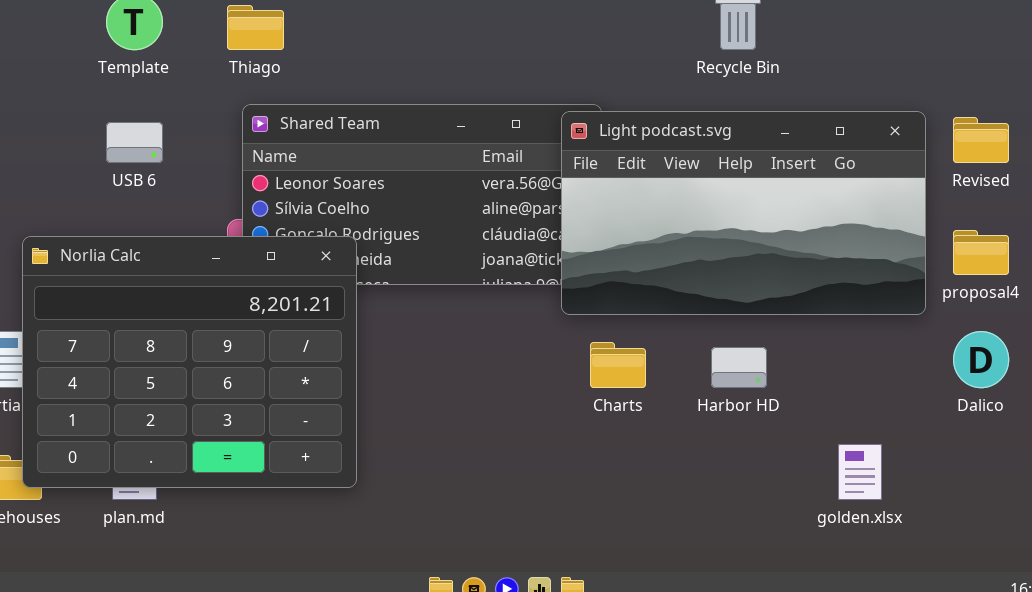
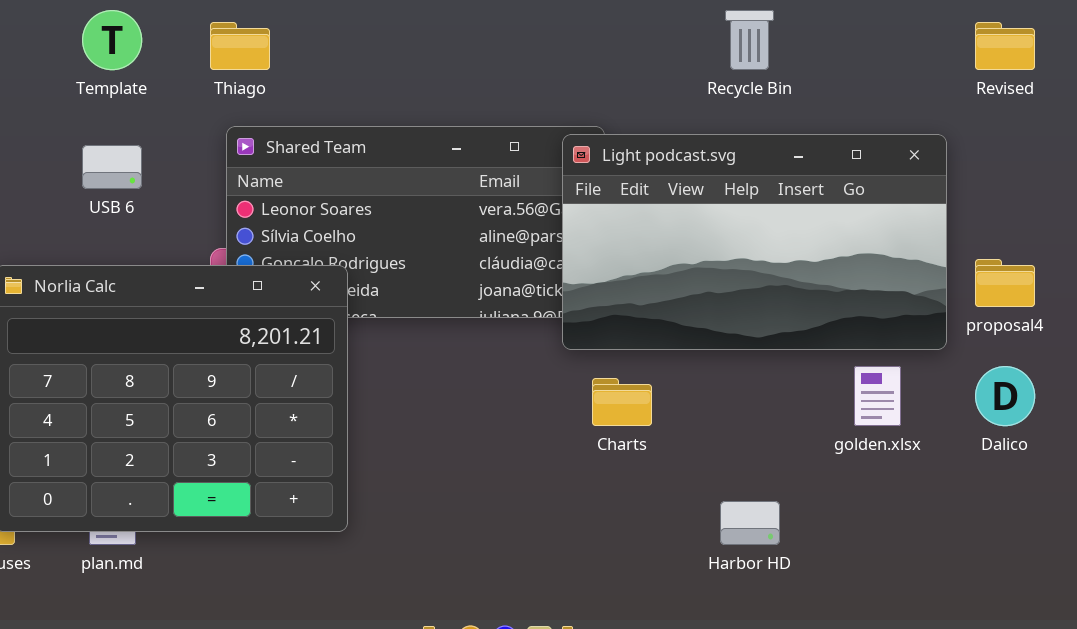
Revised: [953,117,1009,163] -> [975,22,1035,70], moved
Harbor HD: [711,347,767,388] -> [720,501,780,545], moved
golden.xlsx: [838,444,882,500] -> [854,366,901,426], moved

